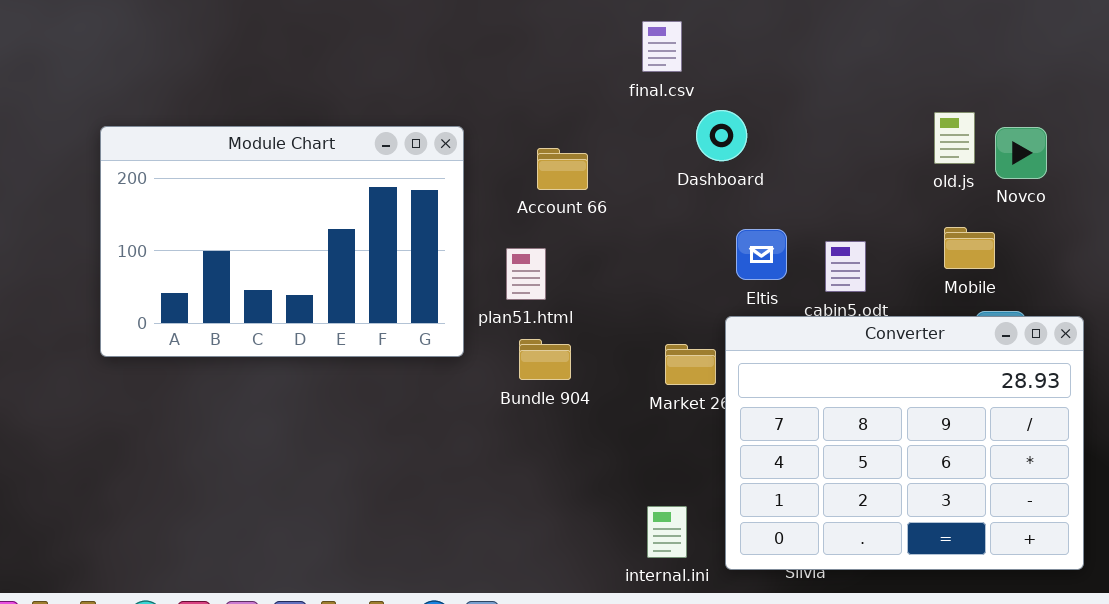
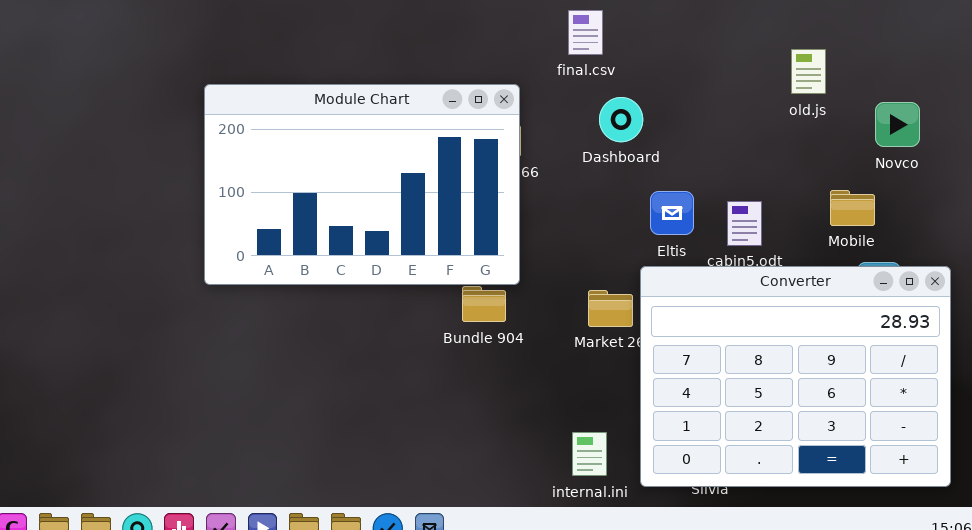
Dashboard: [696,110,747,161] -> [599,97,643,142], moved
old.js: [934,112,975,164] -> [791,49,826,94], moved
Module Chart: [100,126,464,357] -> [204,84,520,285], moved

